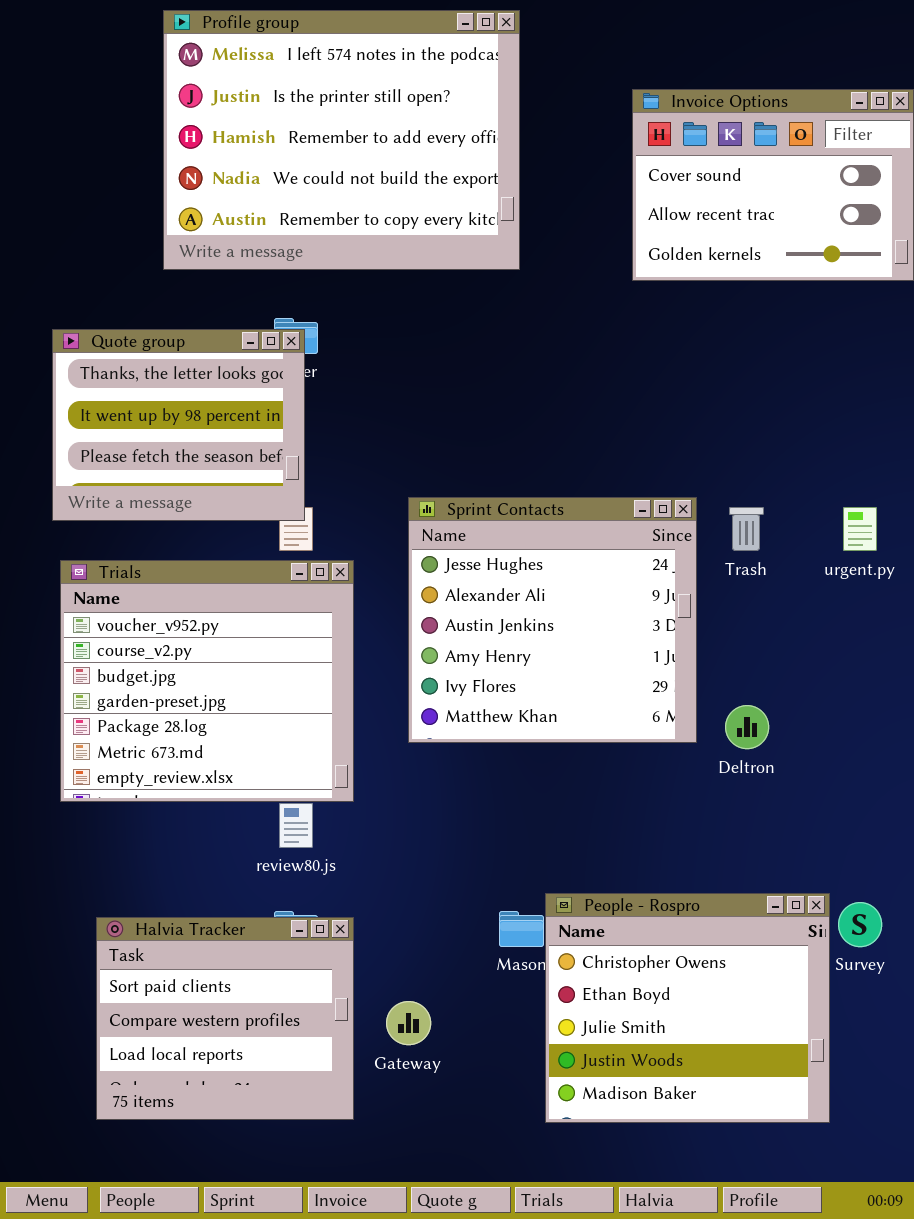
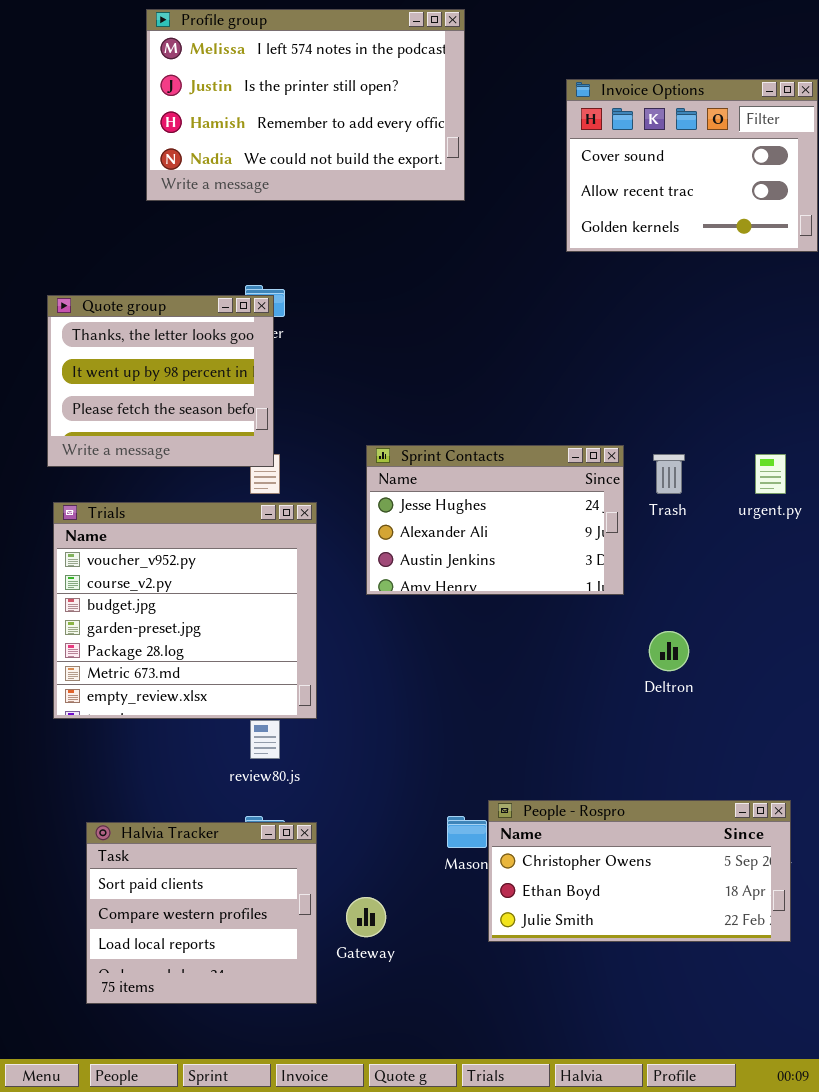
Profile group: [163,10,520,270] -> [146,9,465,201], resized
Sprint Contacts: [408,497,697,743] -> [366,445,624,595], resized
People - Rospro: [545,893,830,1123] -> [488,800,791,942], resized

